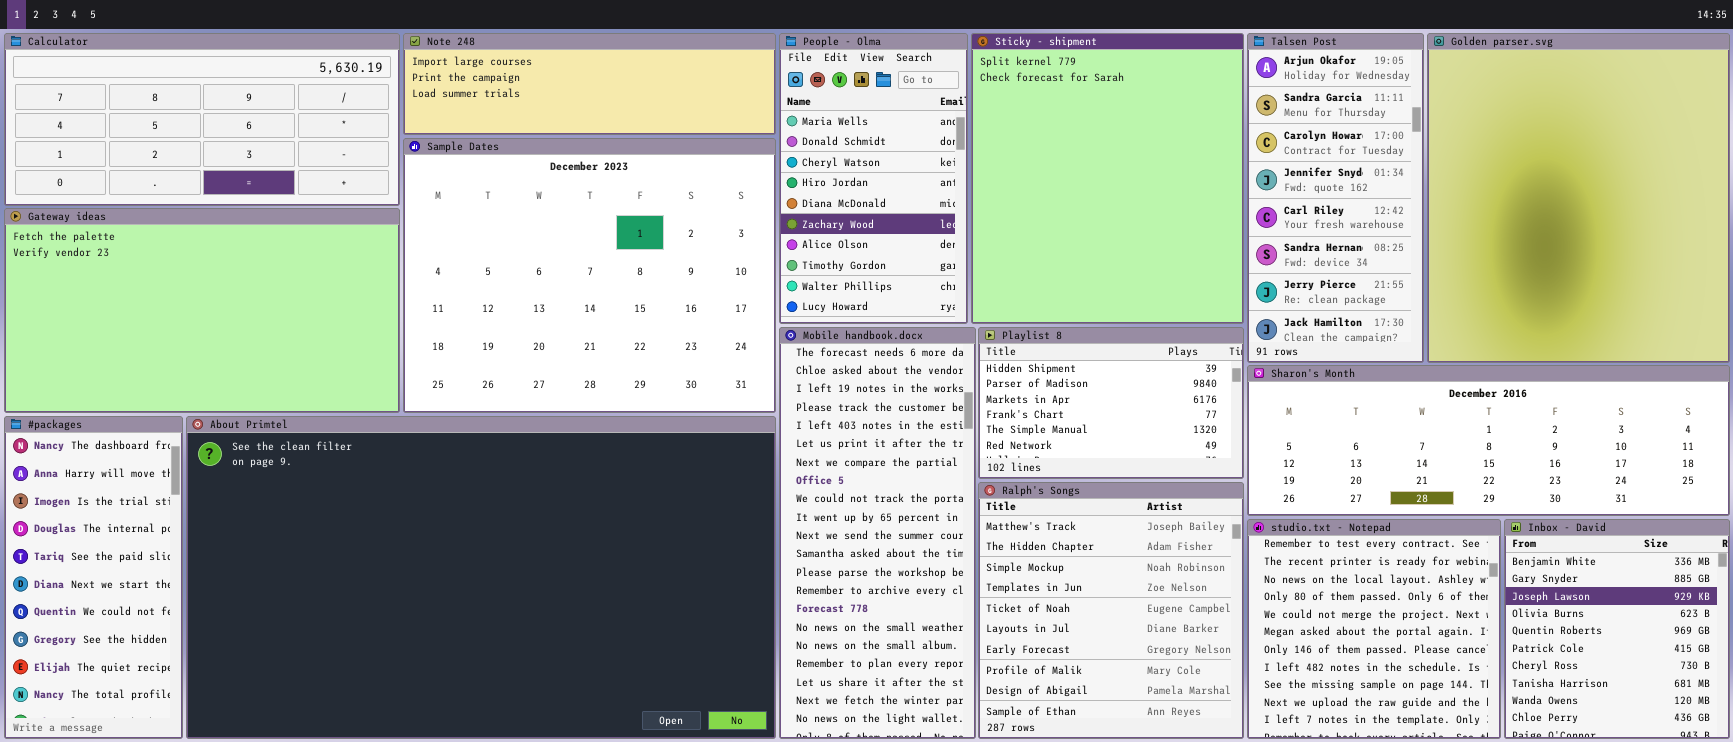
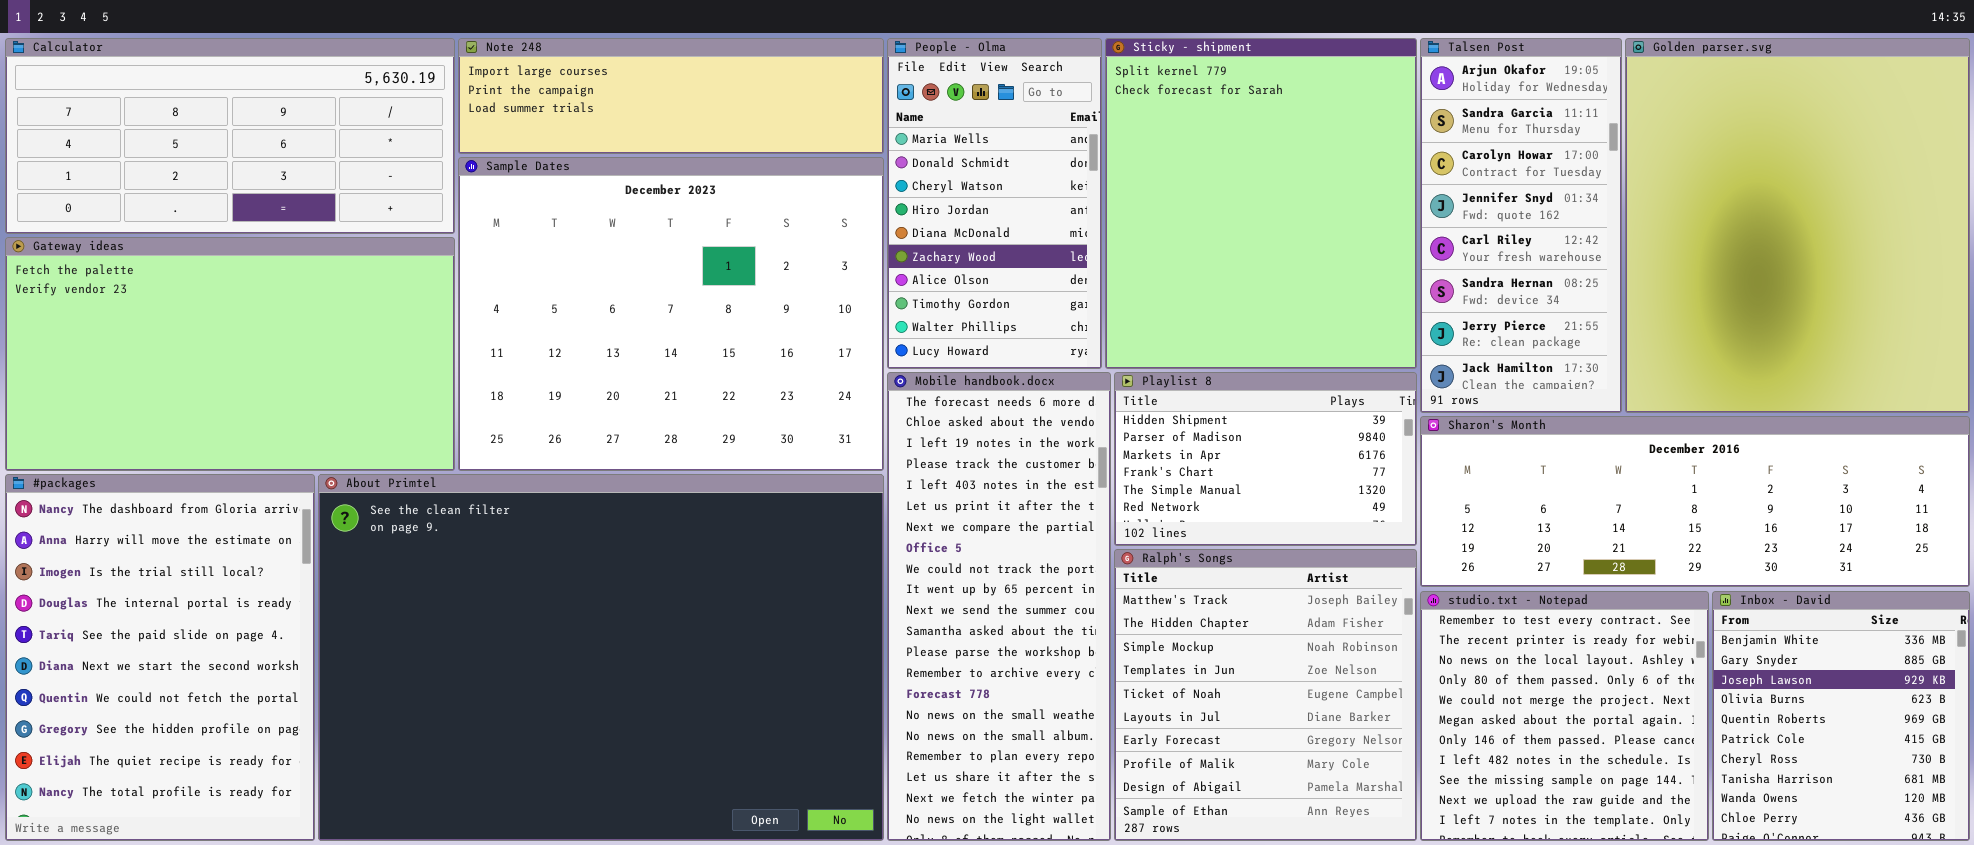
#packages: [4,416,183,739] -> [5,474,315,841], resized
About Primtel: [186,416,776,739] -> [318,474,884,841], resized

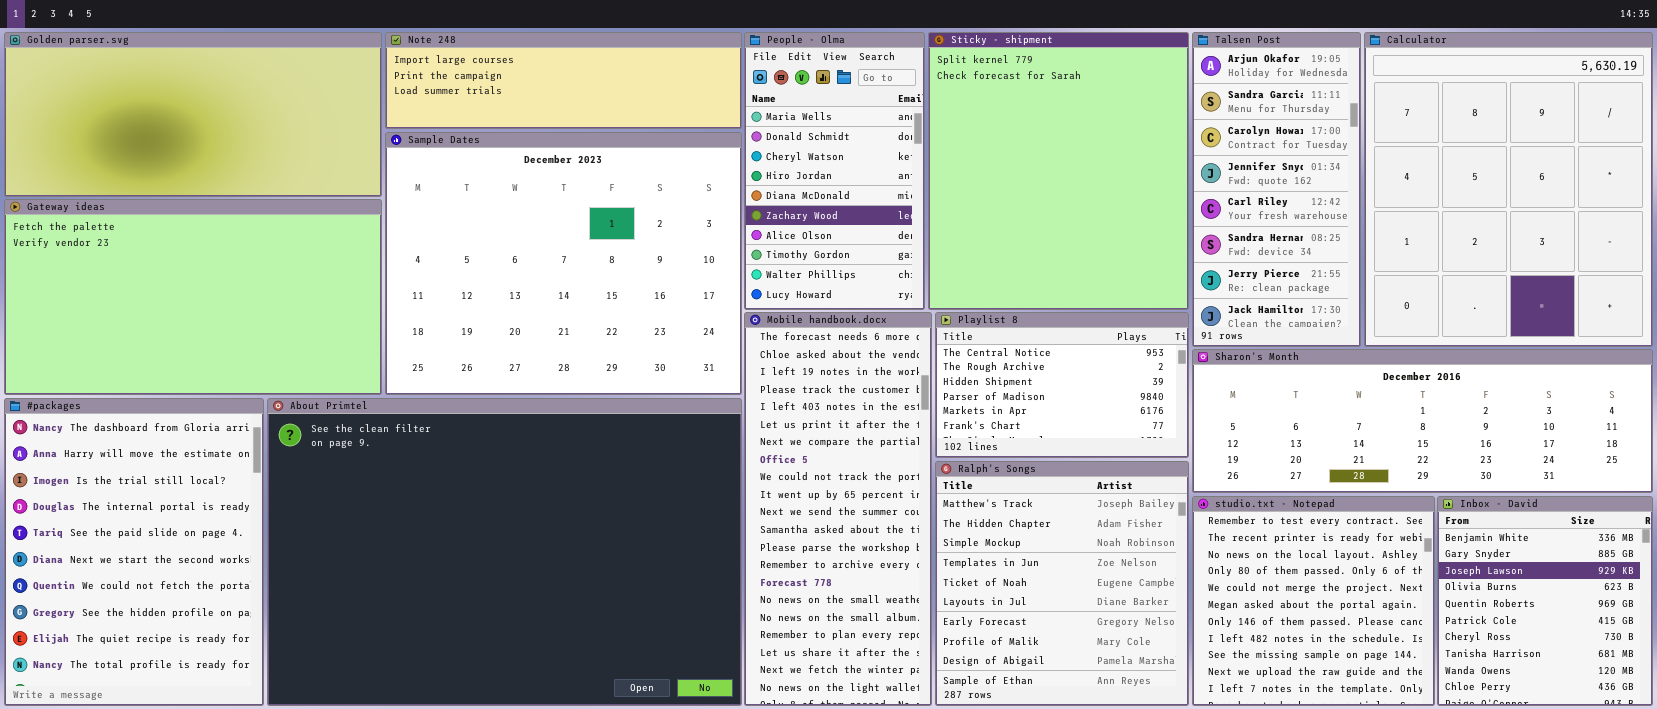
Calculator: [5,38,455,234] -> [1364,32,1653,347], moved, resized
Golden parser.svg: [1625,38,1970,413] -> [4,32,382,197], moved, resized
Playlist 8: [1114,372,1417,546] -> [935,312,1189,458], scrolled up 2 rows

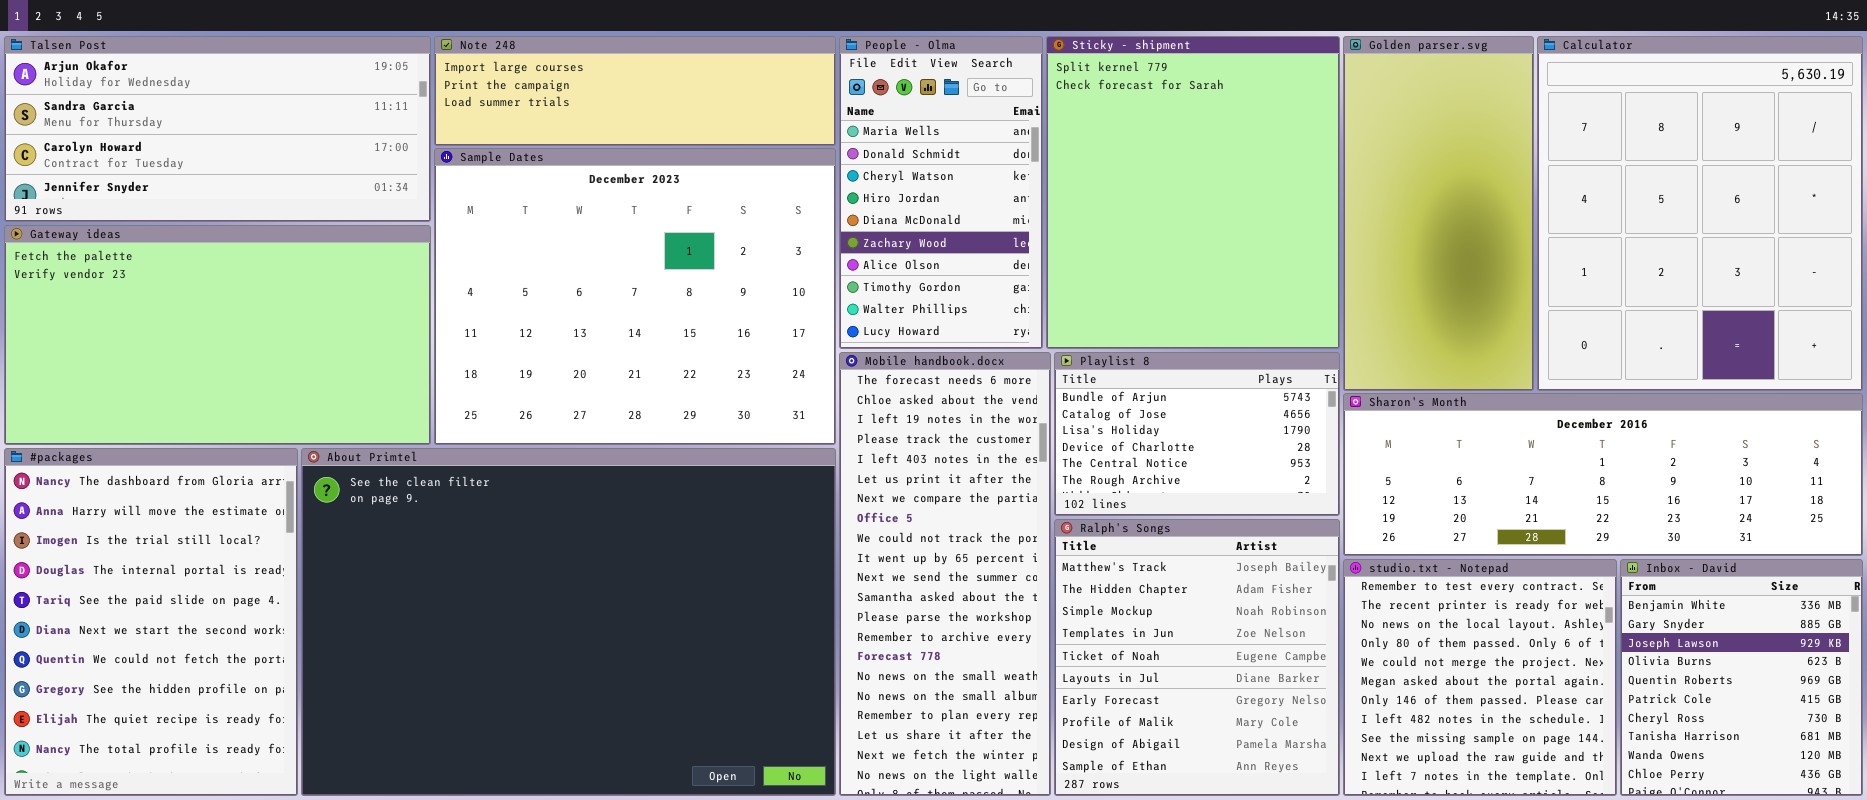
Golden parser.svg: [4,32,382,197] -> [1343,36,1534,391], moved, resized
Talsen Post: [1192,32,1361,347] -> [4,36,431,222], moved, resized
Playlist 8: [935,312,1189,458] -> [1054,352,1340,516], scrolled up 4 rows

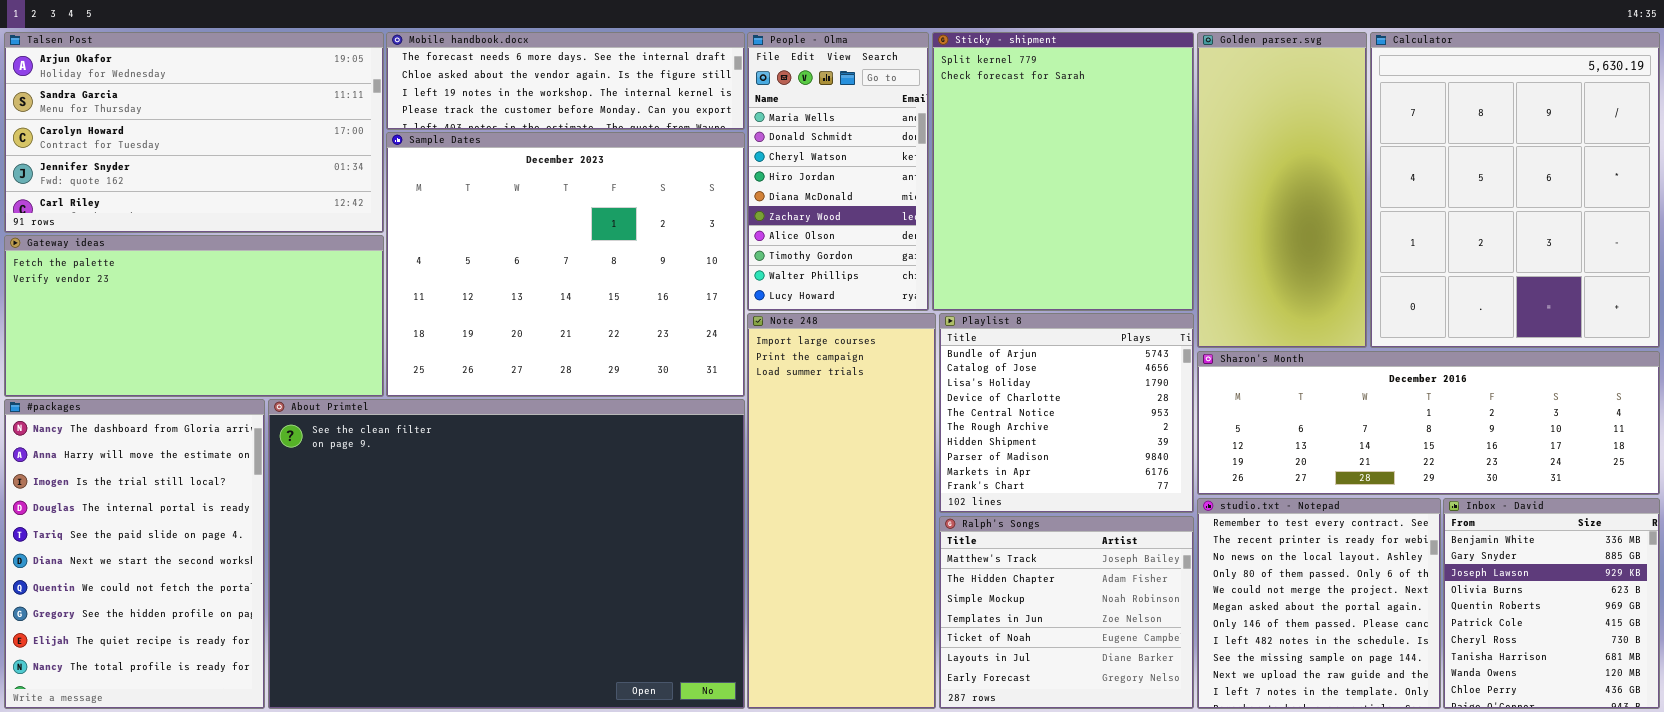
Talsen Post: [4,36,431,222] -> [4,32,384,233], resized
Note 248: [434,36,836,146] -> [747,313,936,709], moved, resized
Gateway ideas: [4,225,431,445] -> [4,235,384,397], resized
Mobile handbook.docx: [839,352,1051,796] -> [386,32,745,130], moved, resized
Playlist 8: [1054,352,1340,516] -> [939,313,1194,513], resized
Ralph's Songs: [1054,519,1340,796] -> [939,516,1194,709], resized

